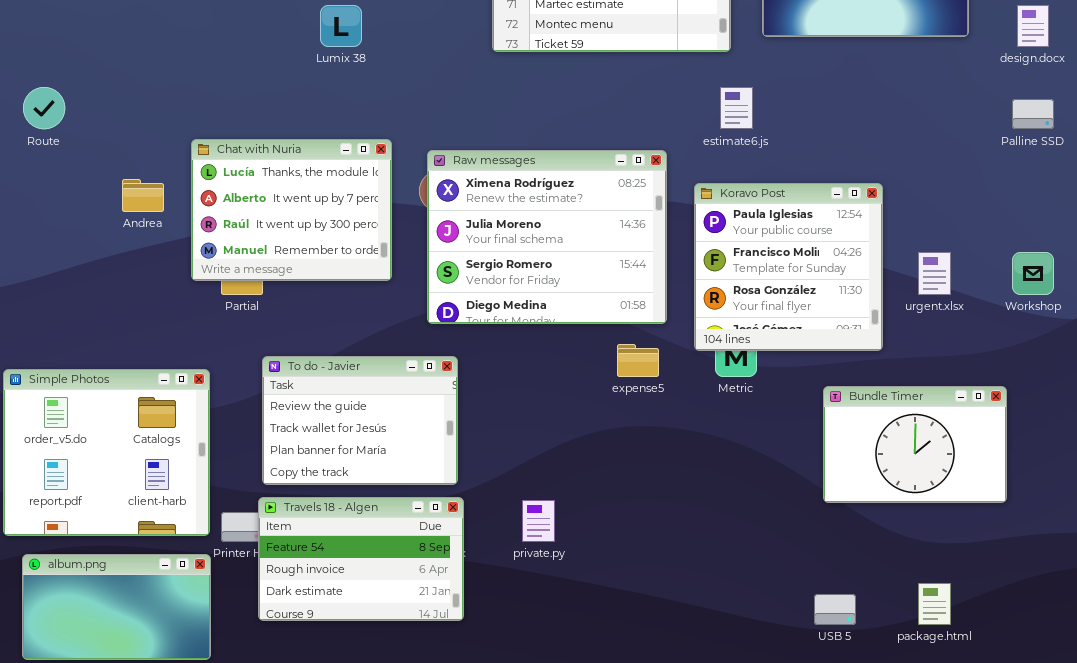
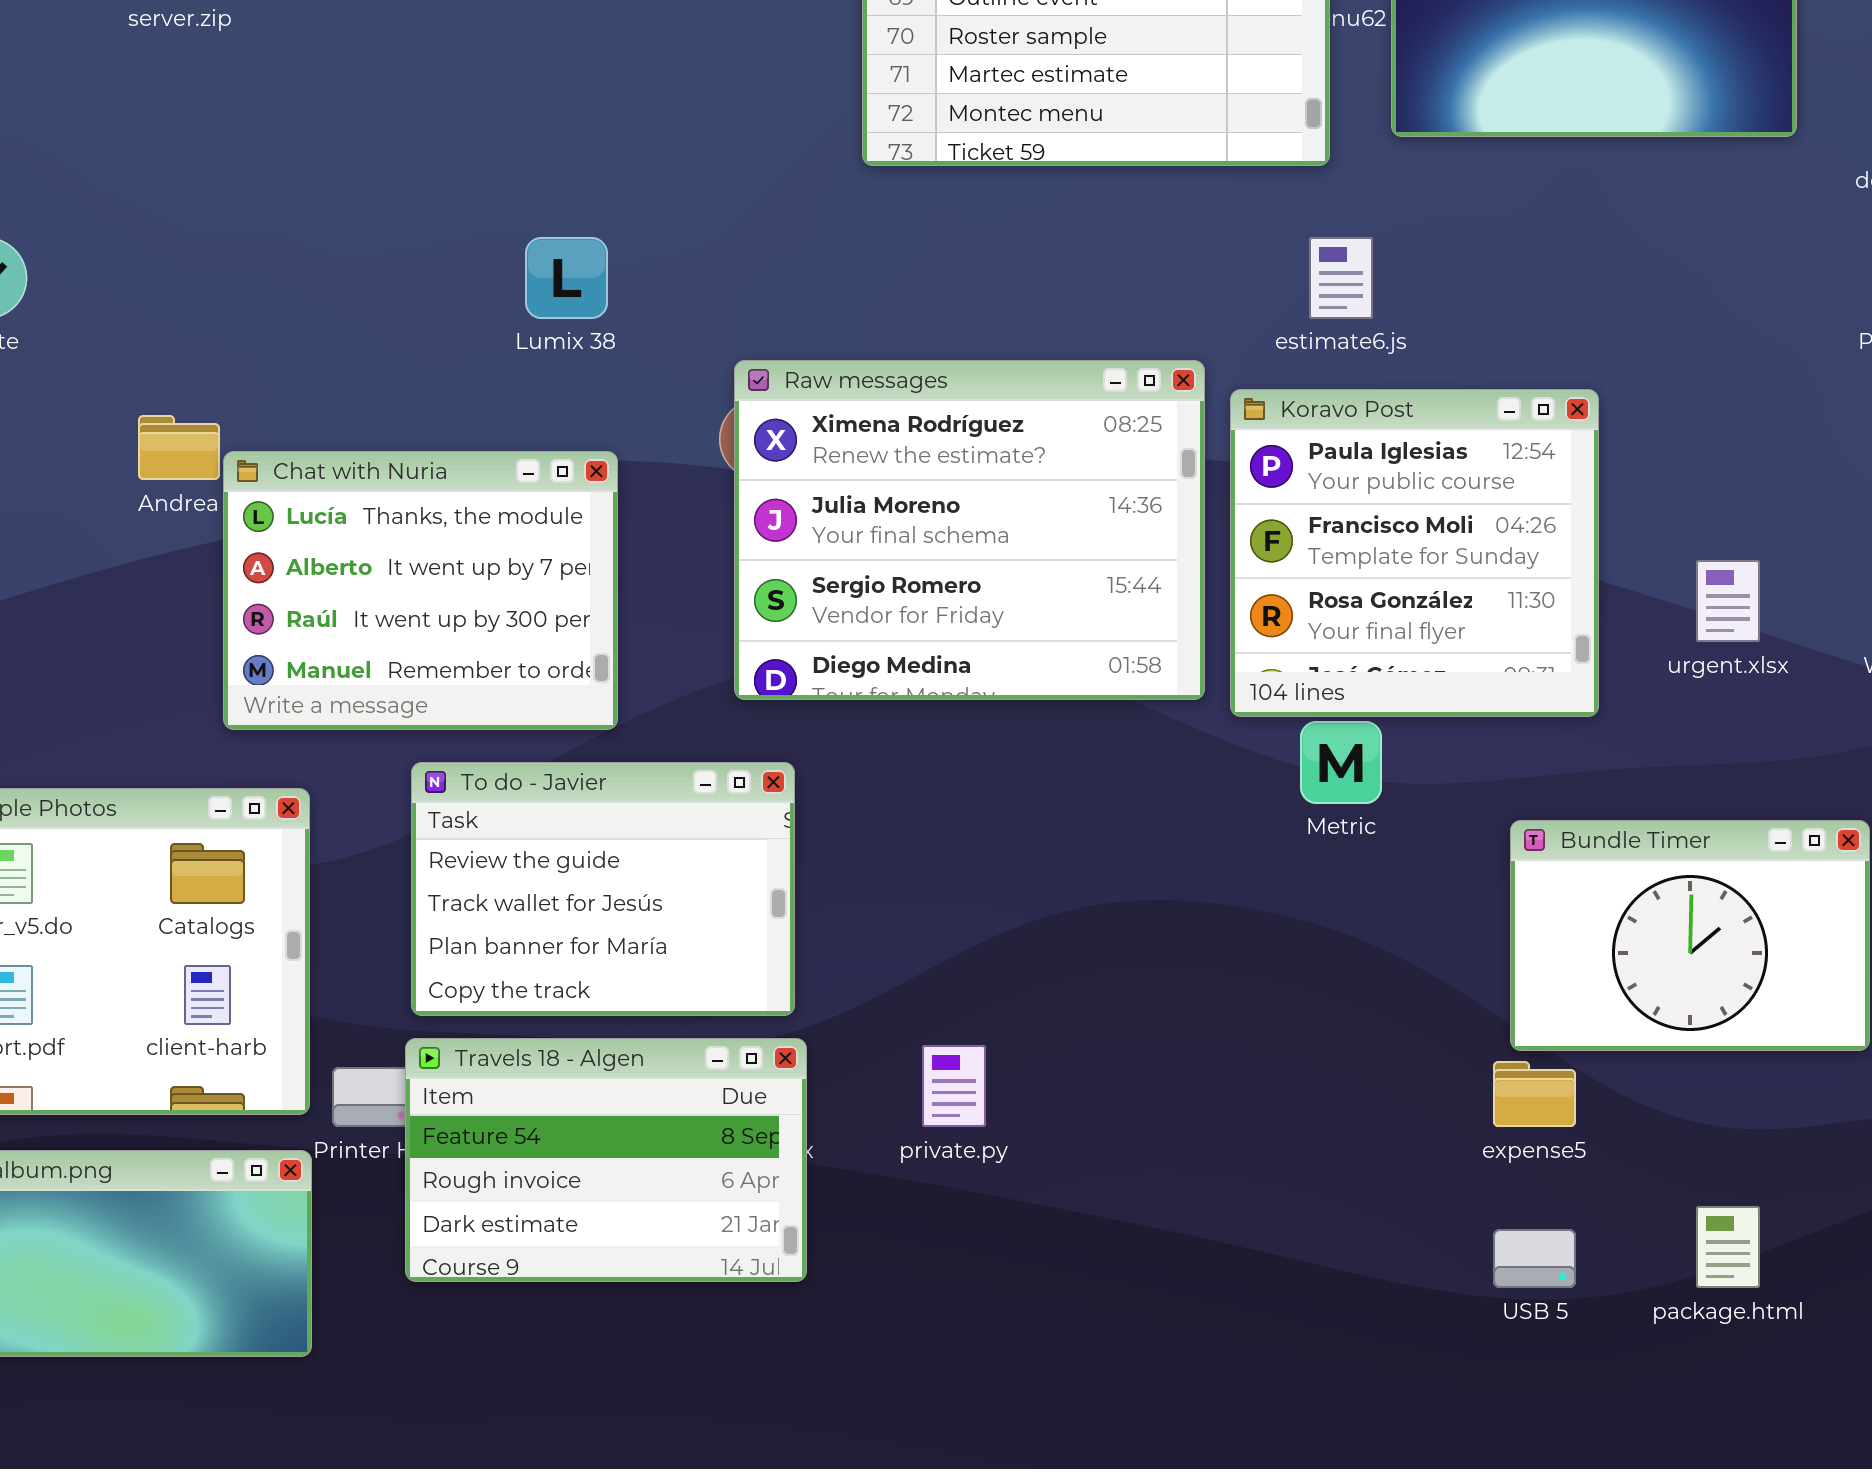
Lumix 38: [320,5,362,47] -> [525,237,608,319], moved
Chat with Nuria: [191,139,392,281] -> [223,451,618,730], moved
Koravo Post: [694,183,883,351] -> [1230,389,1599,717], moved
expense5: [617,344,659,377] -> [1493,1061,1576,1127], moved

